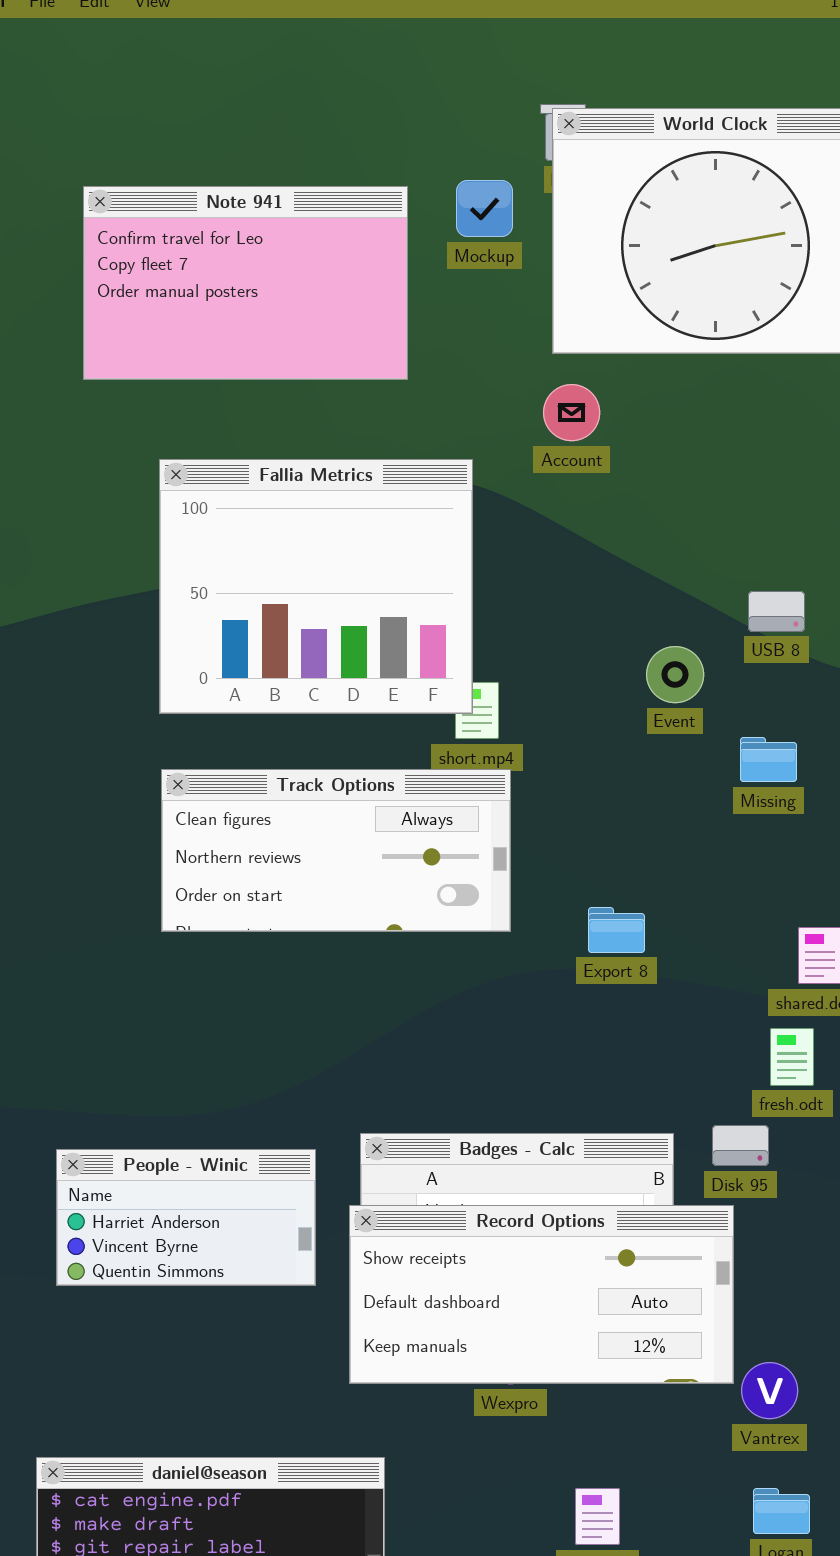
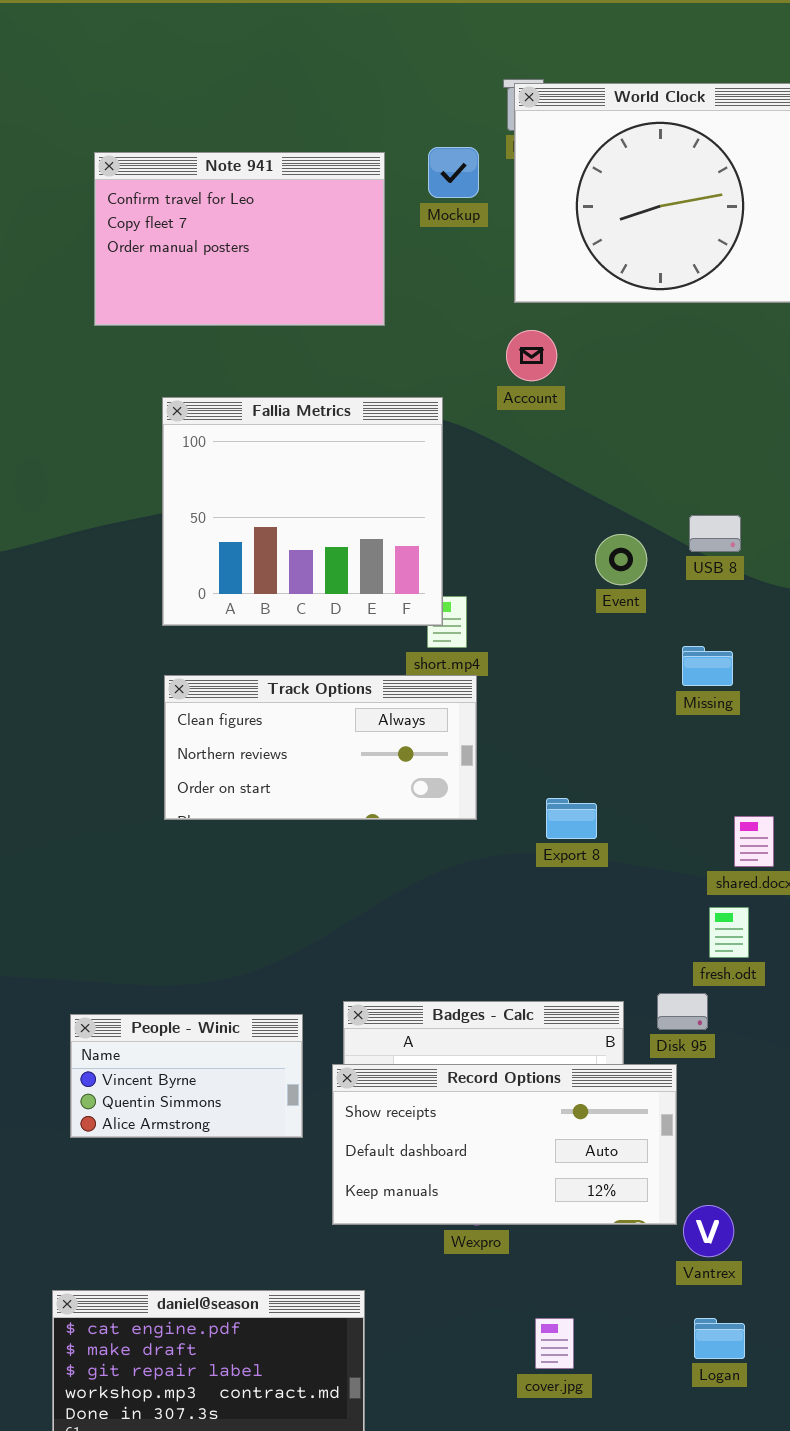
Event: [646,646,704,703] -> [595,534,647,585], moved
People - Winic: [56,1149,316,1286] -> [70,1014,303,1138], scrolled down 1 row

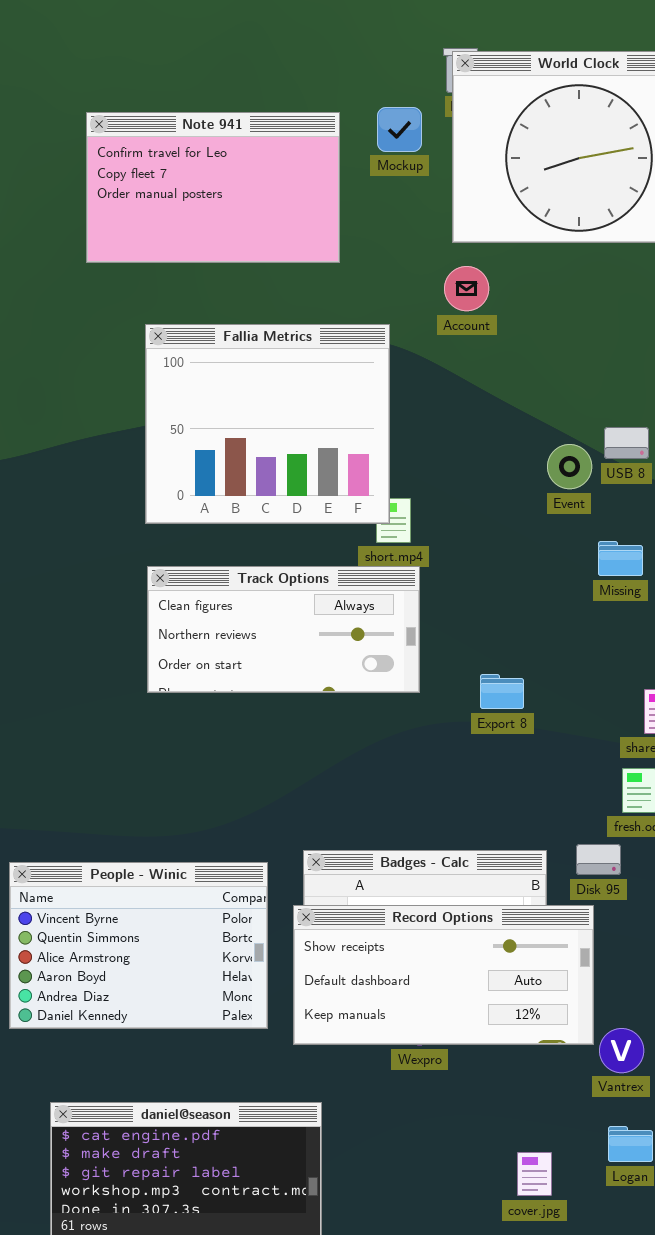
Event: [595,534,647,585] -> [547,444,592,489], moved
People - Winic: [70,1014,303,1138] -> [9,862,268,1029], resized
cover.jpg: [535,1318,574,1369] -> [517,1152,552,1196], moved

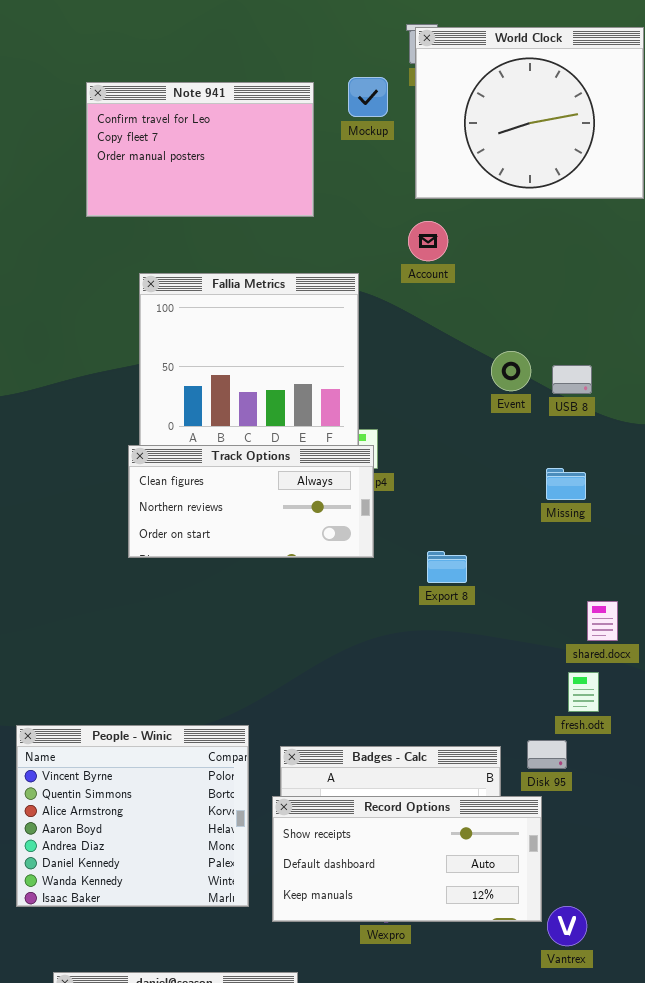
Event: [547,444,592,489] -> [491,351,531,391], moved
Track Options: [147,566,420,693] -> [128,445,374,558], moved
Export 8: [480,674,524,709] -> [427,551,467,583], moved
People - Winic: [9,862,268,1029] -> [16,725,249,907], resized

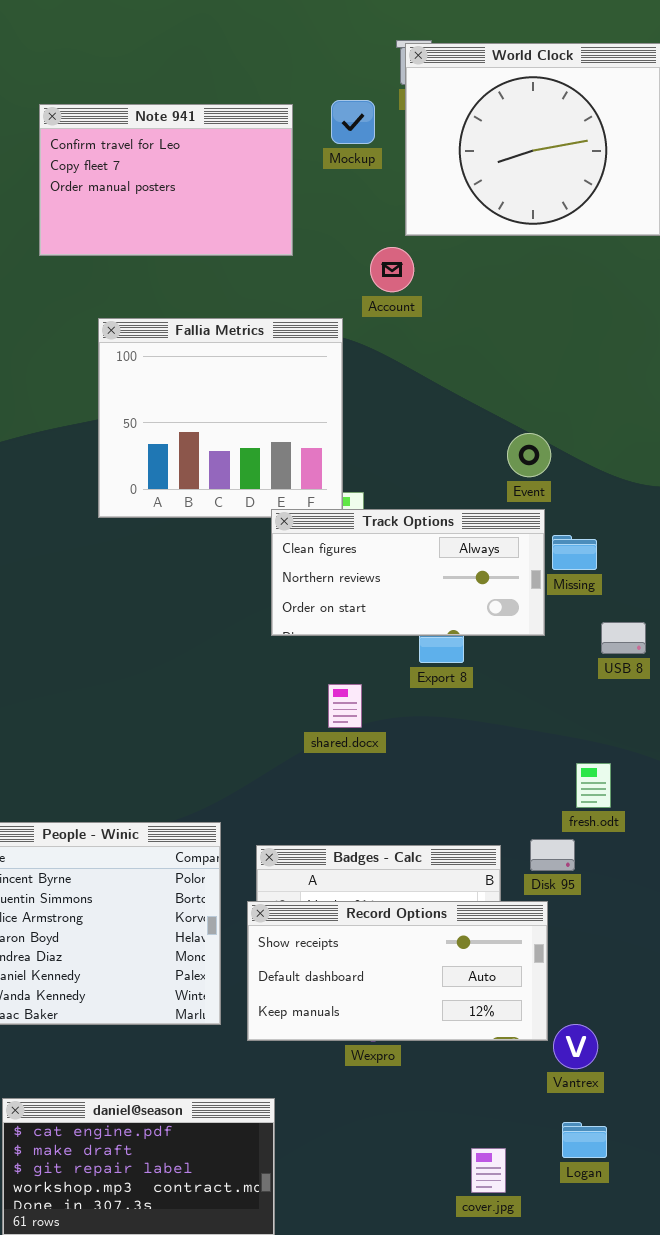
Account: [408,221,448,261] -> [370,247,414,292], moved
Event: [491,351,531,391] -> [507,433,551,477], moved
USB 8: [552,365,592,394] -> [601,622,646,654], moved
Track Options: [128,445,374,558] -> [271,509,545,636], moved
shared.docx: [587,601,618,641] -> [328,684,362,728], moved

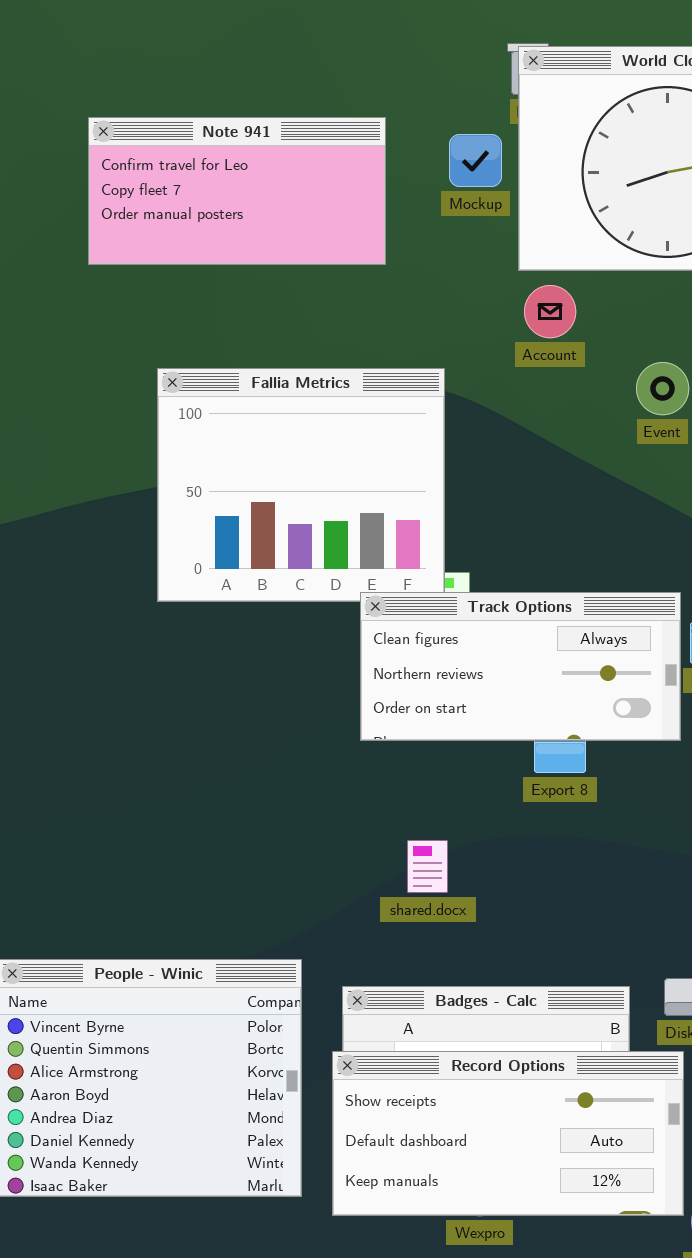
Mockup: [331,100,375,144] -> [449,134,502,187], moved
Note 941: [39,104,293,256] -> [88,117,386,265], resized
Account: [370,247,414,292] -> [524,285,576,338], moved
Event: [507,433,551,477] -> [636,362,689,415], moved
shared.docx: [328,684,362,728] -> [407,840,448,893], moved

